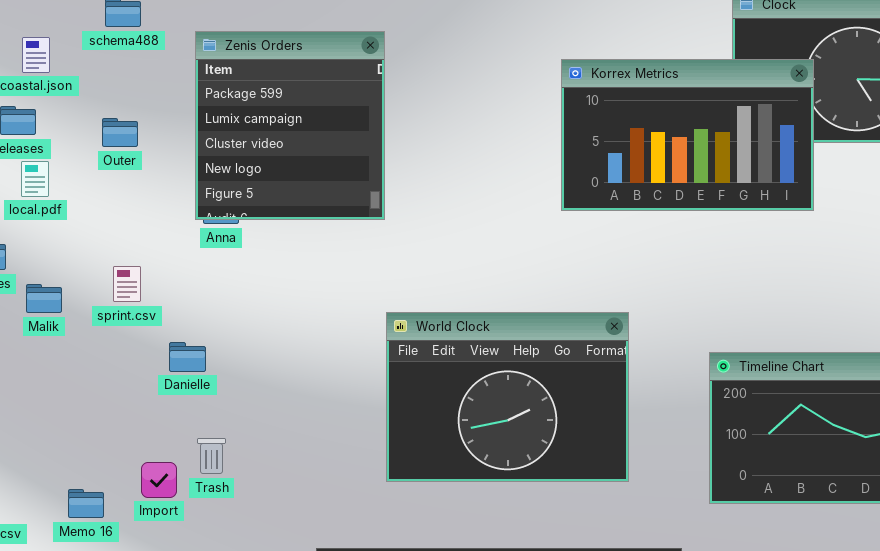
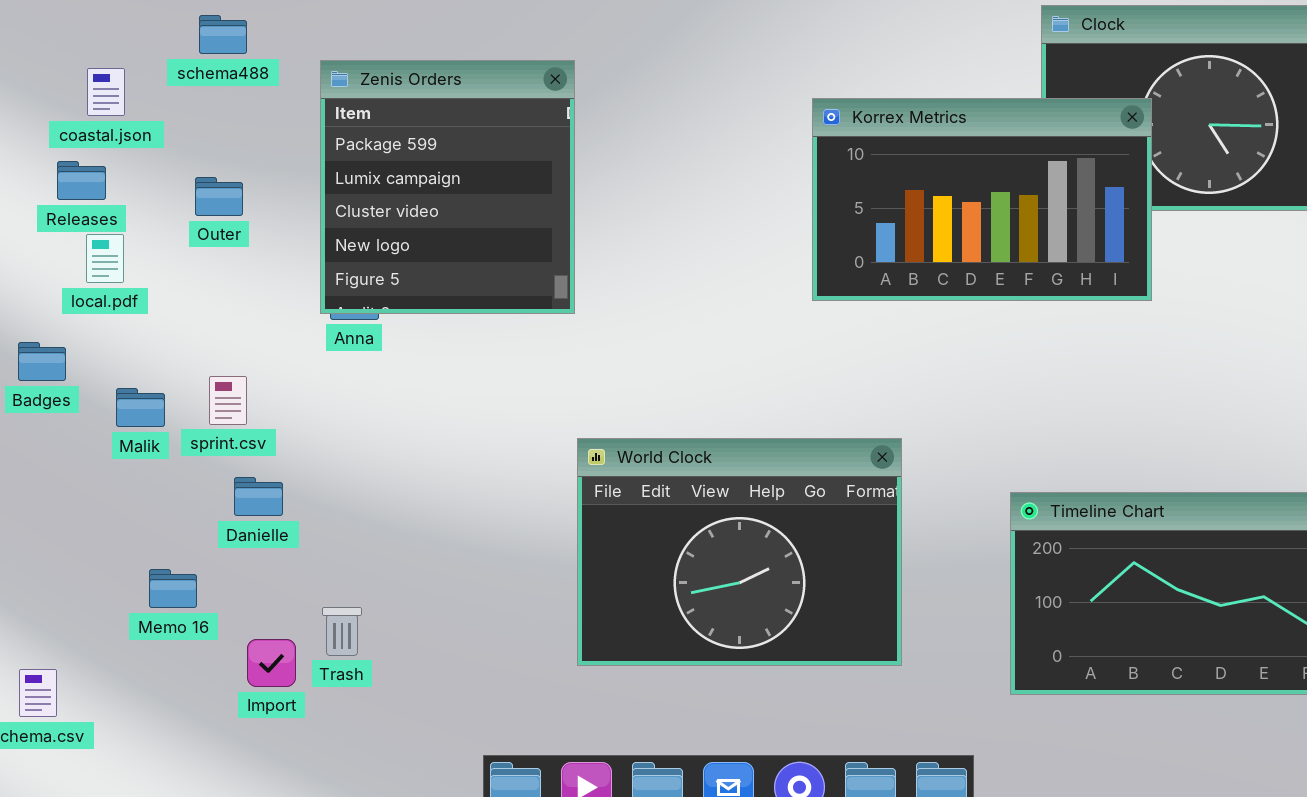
Malik: [26,284,62,313] -> [116,388,165,427], moved
Danielle: [169,342,206,372] -> [234,477,283,516], moved
Memo 16: [68,489,104,518] -> [149,569,197,608], moved

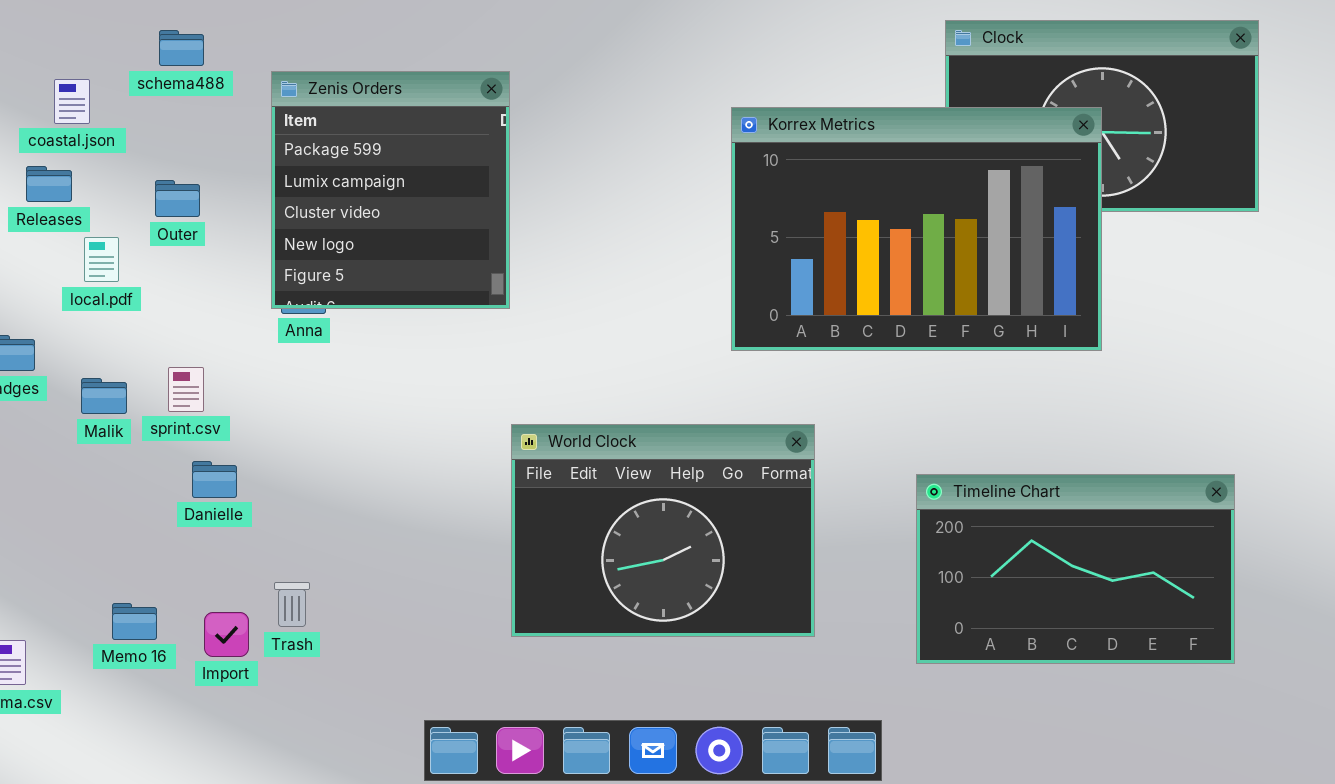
Korrex Metrics: [812,98,1152,301] -> [731,107,1102,351], resized
local.pdf: [86,234,124,283] -> [84,237,119,282], moved
Memo 16: [149,569,197,608] -> [112,603,157,640], moved

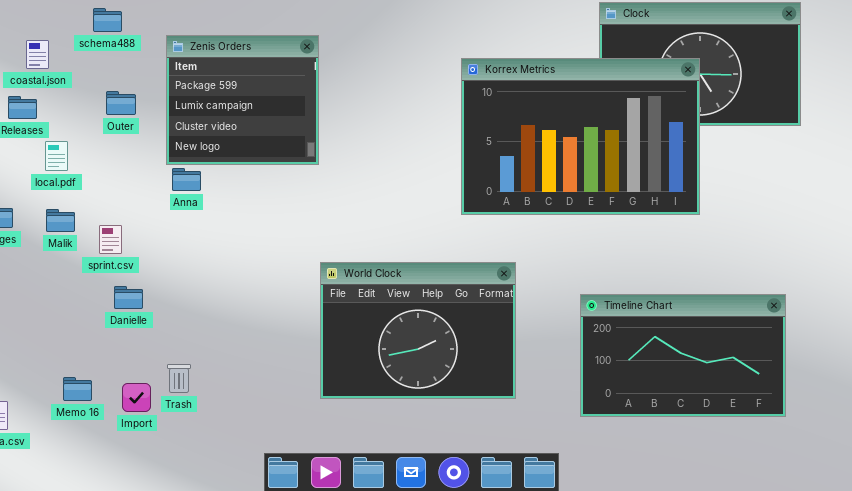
Zenis Orders: [271,71,510,309] -> [166,35,319,165], resized
Outer: [155,180,200,217] -> [106,91,136,115], moved
Malik: [81,378,127,414] -> [46,209,75,232], moved

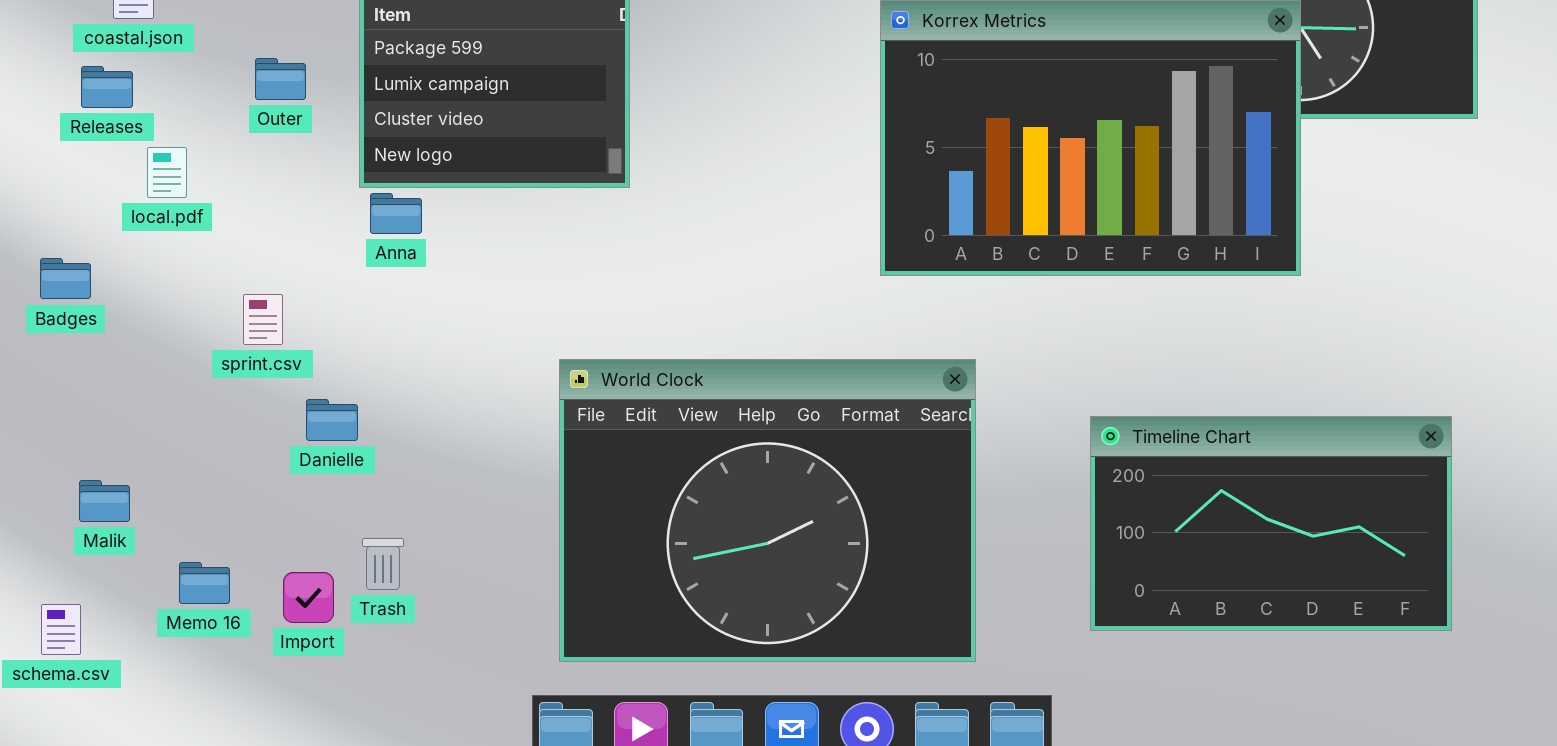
Malik: [46,209,75,232] -> [79,480,130,522], moved
World Clock: [320,262,516,399] -> [559,359,976,662], resized
Danielle: [114,286,143,309] -> [306,399,358,441], moved

